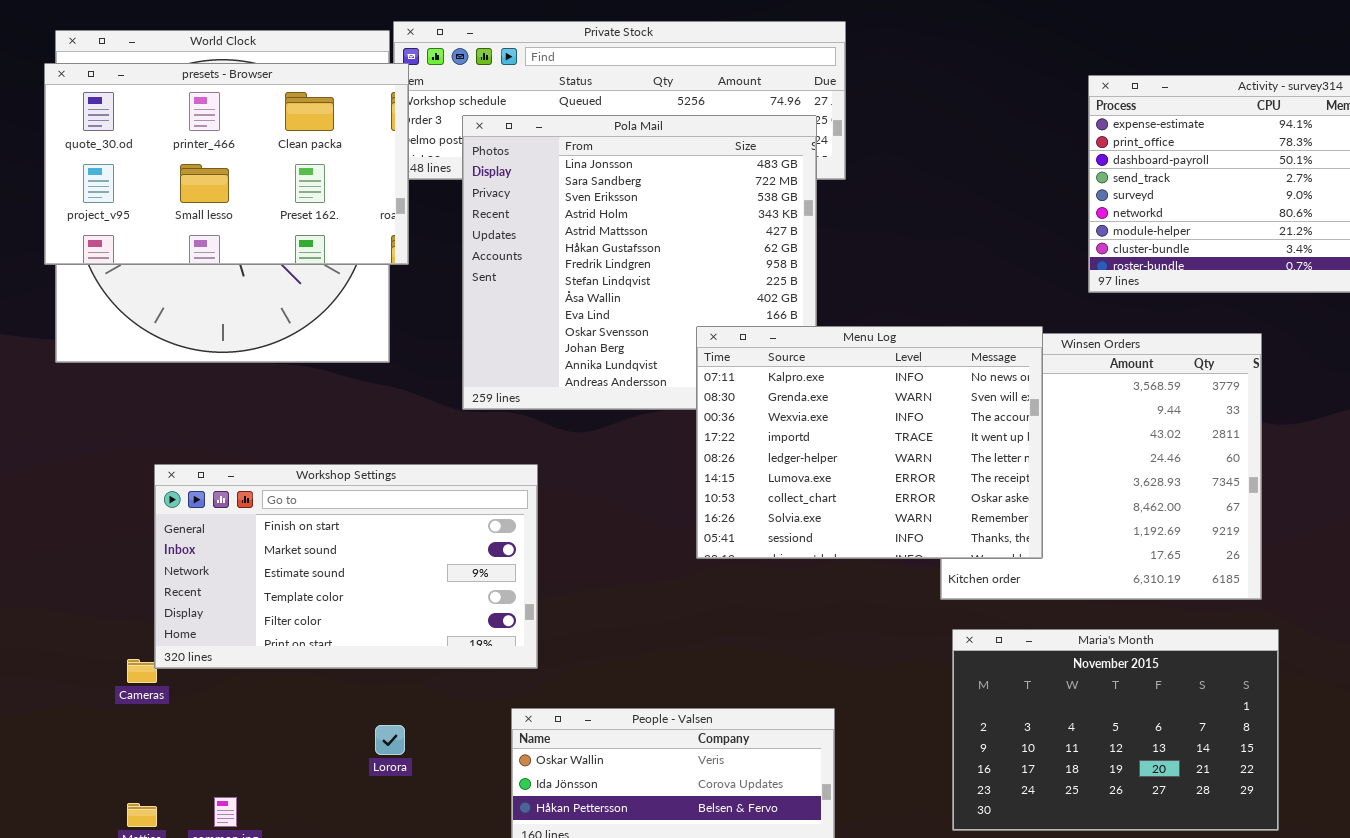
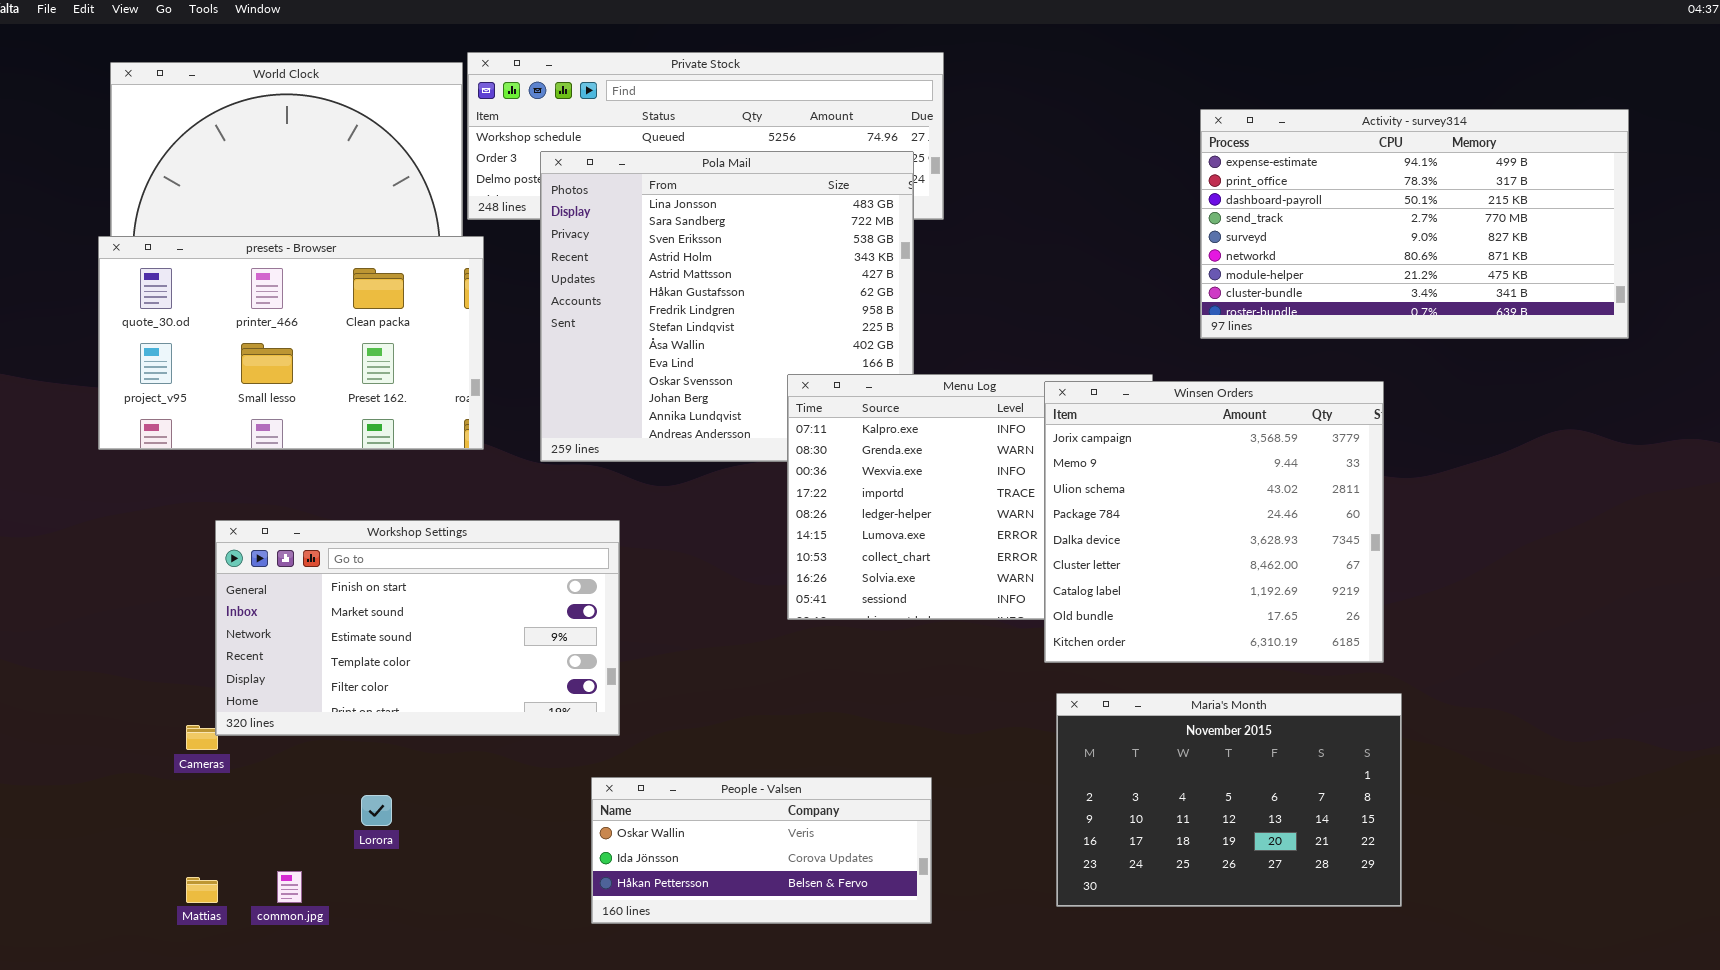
presets - Browser: [44,63,409,265] -> [98,236,484,450], moved
Winsen Orders: [940,333,1262,600] -> [1044,381,1384,663], raised
Lorora: [375,725,405,755] -> [361,795,392,826], moved

